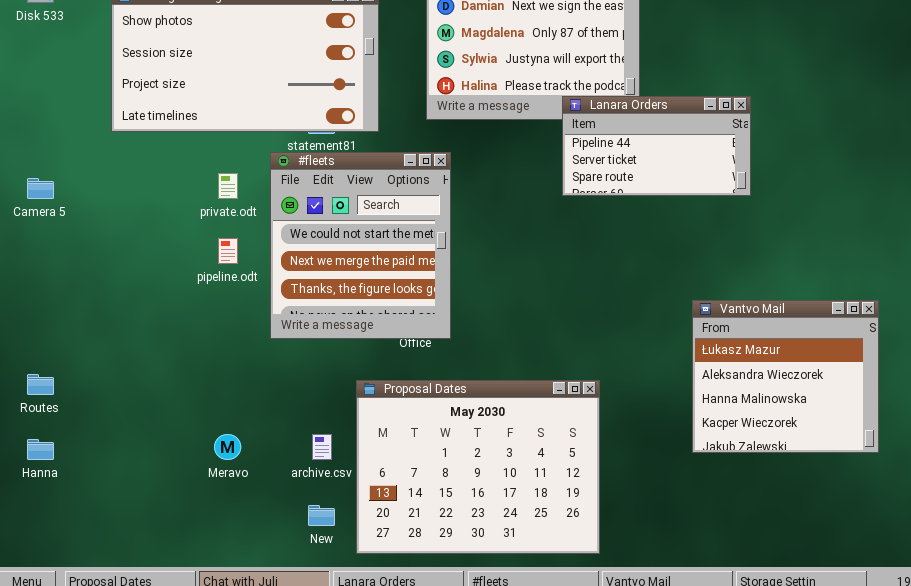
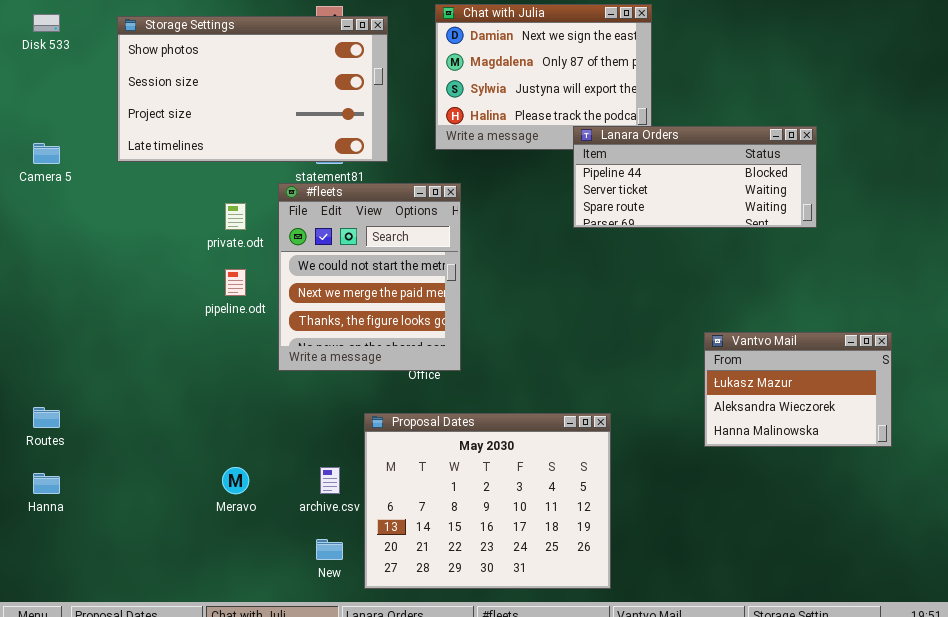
Lanara Orders: [562,96,751,196] -> [573,126,817,228], resized
Camera 5: [27,178,54,199] -> [33,143,60,164], moved
Vantvo Mail: [692,300,879,453] -> [704,332,892,447], resized

